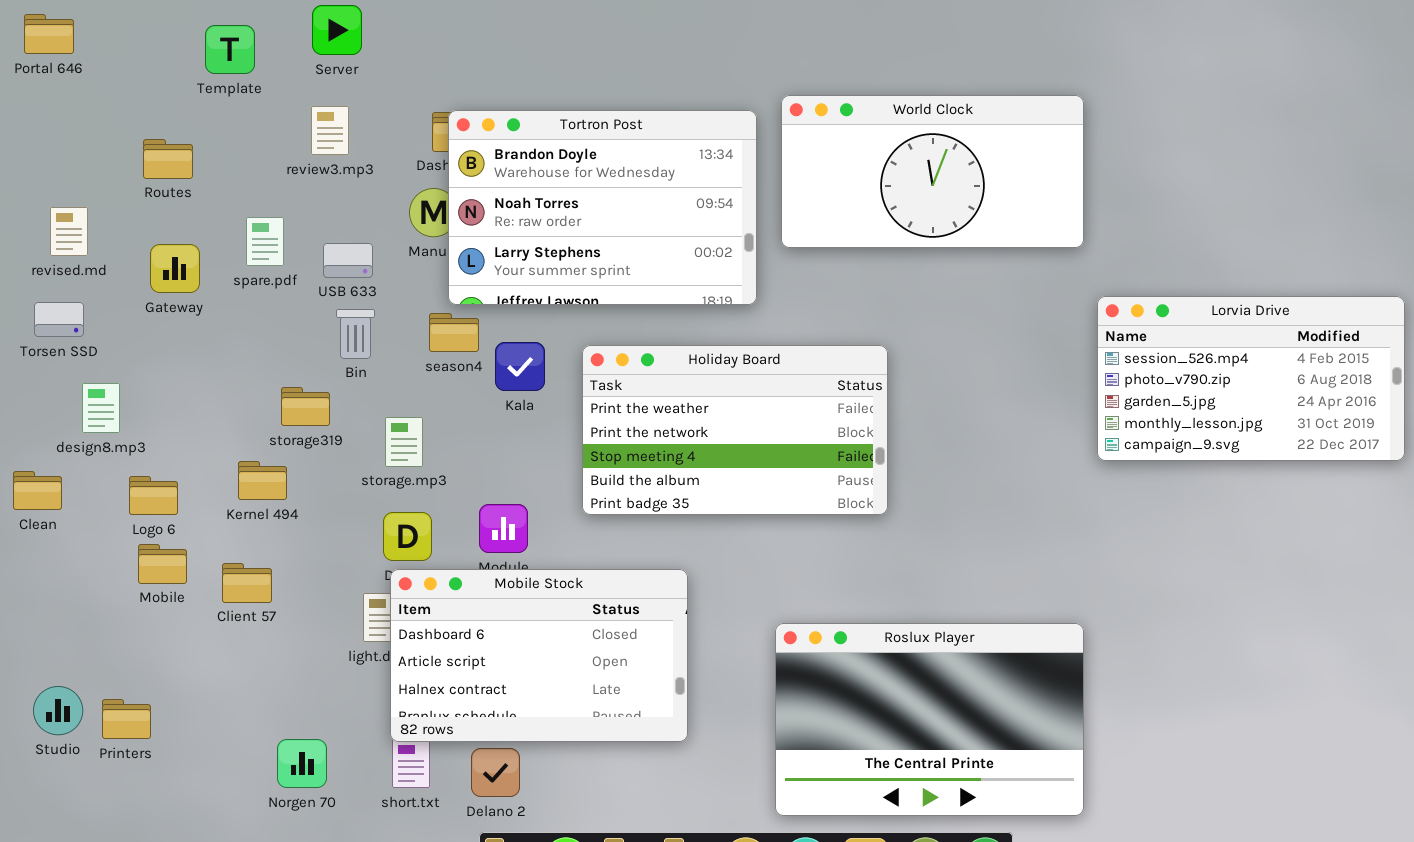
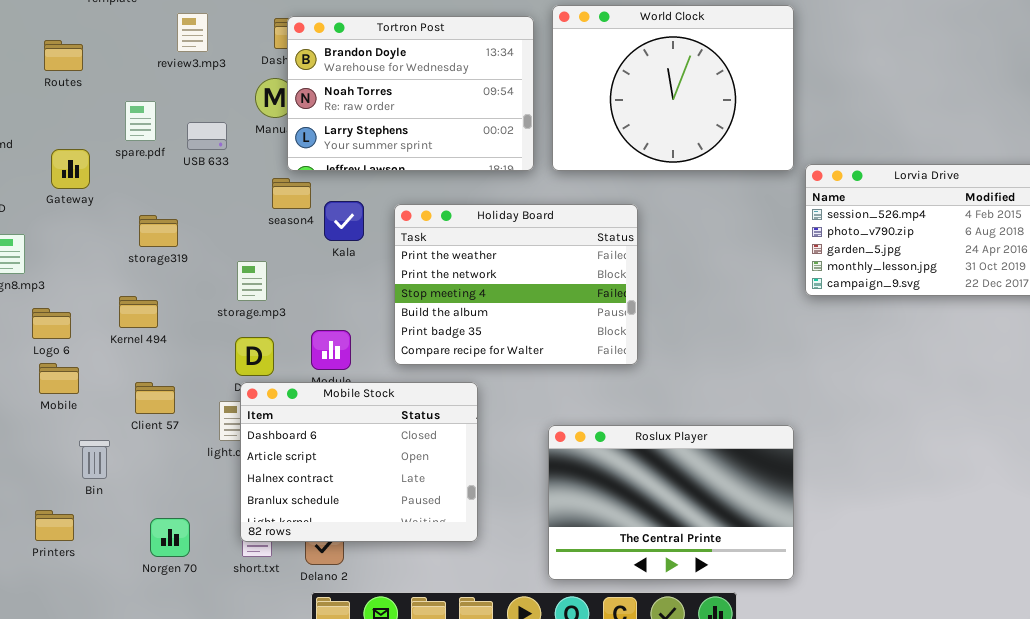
World Clock: [781,95,1084,248] -> [552,5,794,171], resized
Gateway: [150,244,200,293] -> [51,149,90,189], moved
Bin: [336,309,375,359] -> [79,440,110,479], moved
Holiday Board: [582,345,888,515] -> [394,204,638,365], resized
storage319: [281,387,330,426] -> [139,215,178,247], moved
Client 57: [222,563,272,603] -> [135,382,175,414], moved
Mobile Stock: [390,569,688,742] -> [240,382,478,542], resized
Printers: [102,699,151,739] -> [35,510,74,541], moved

